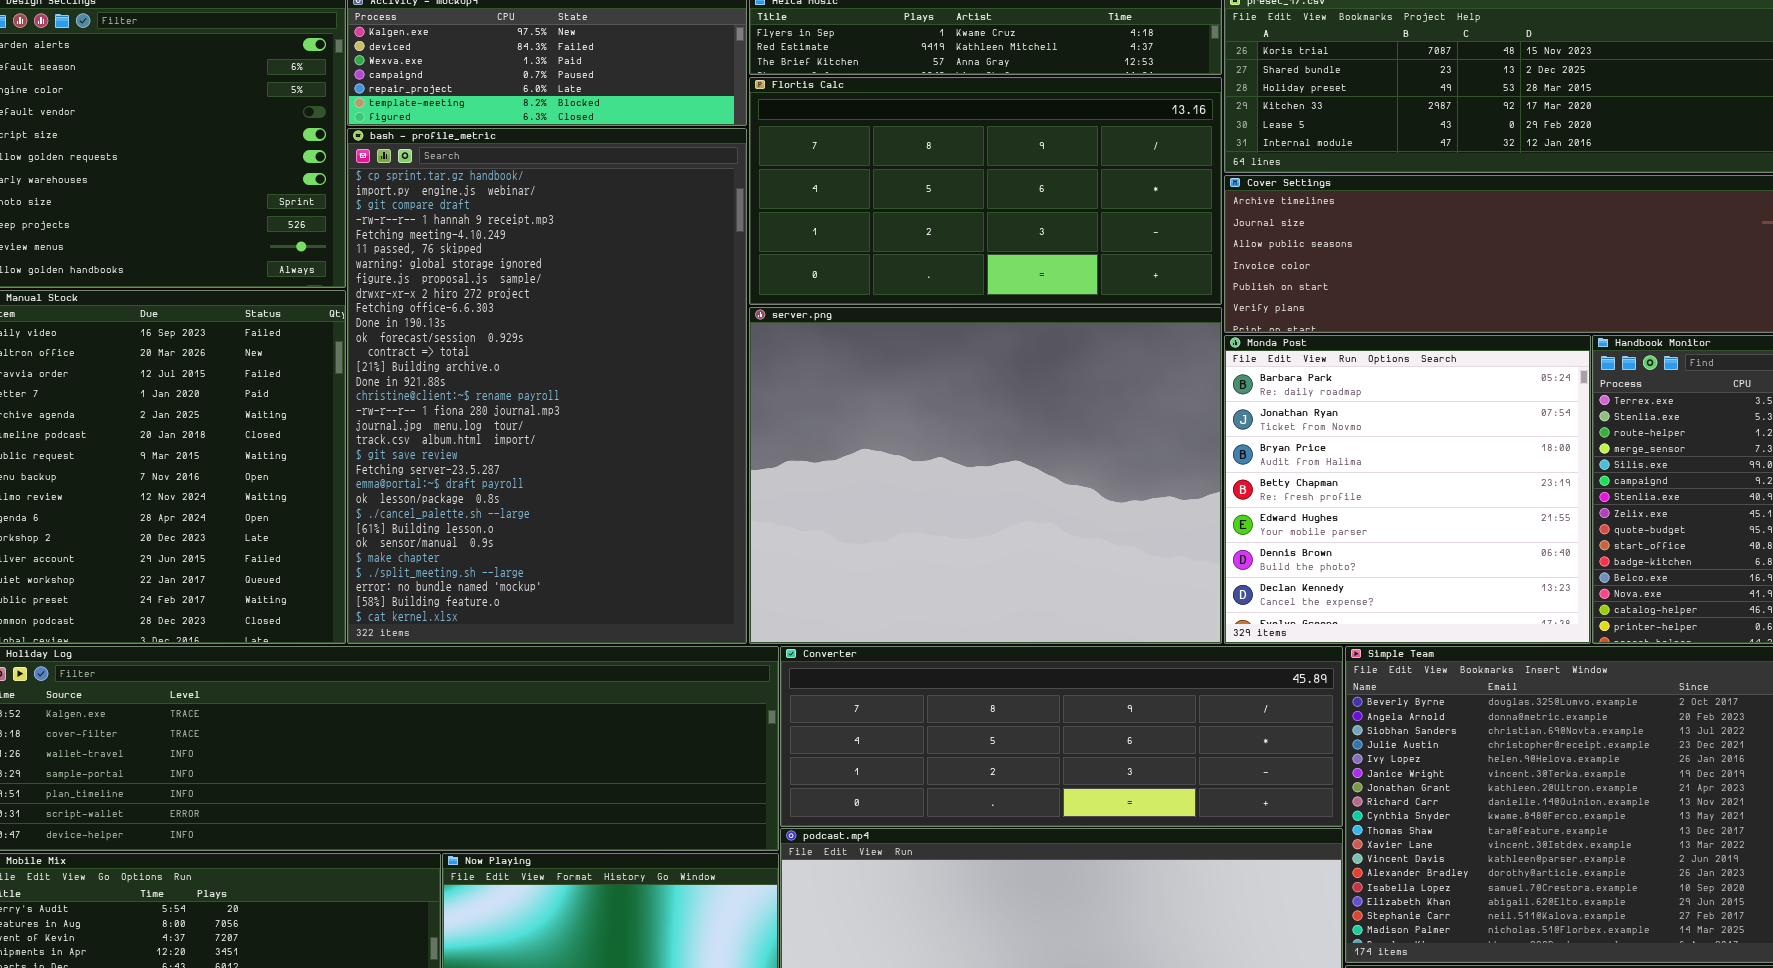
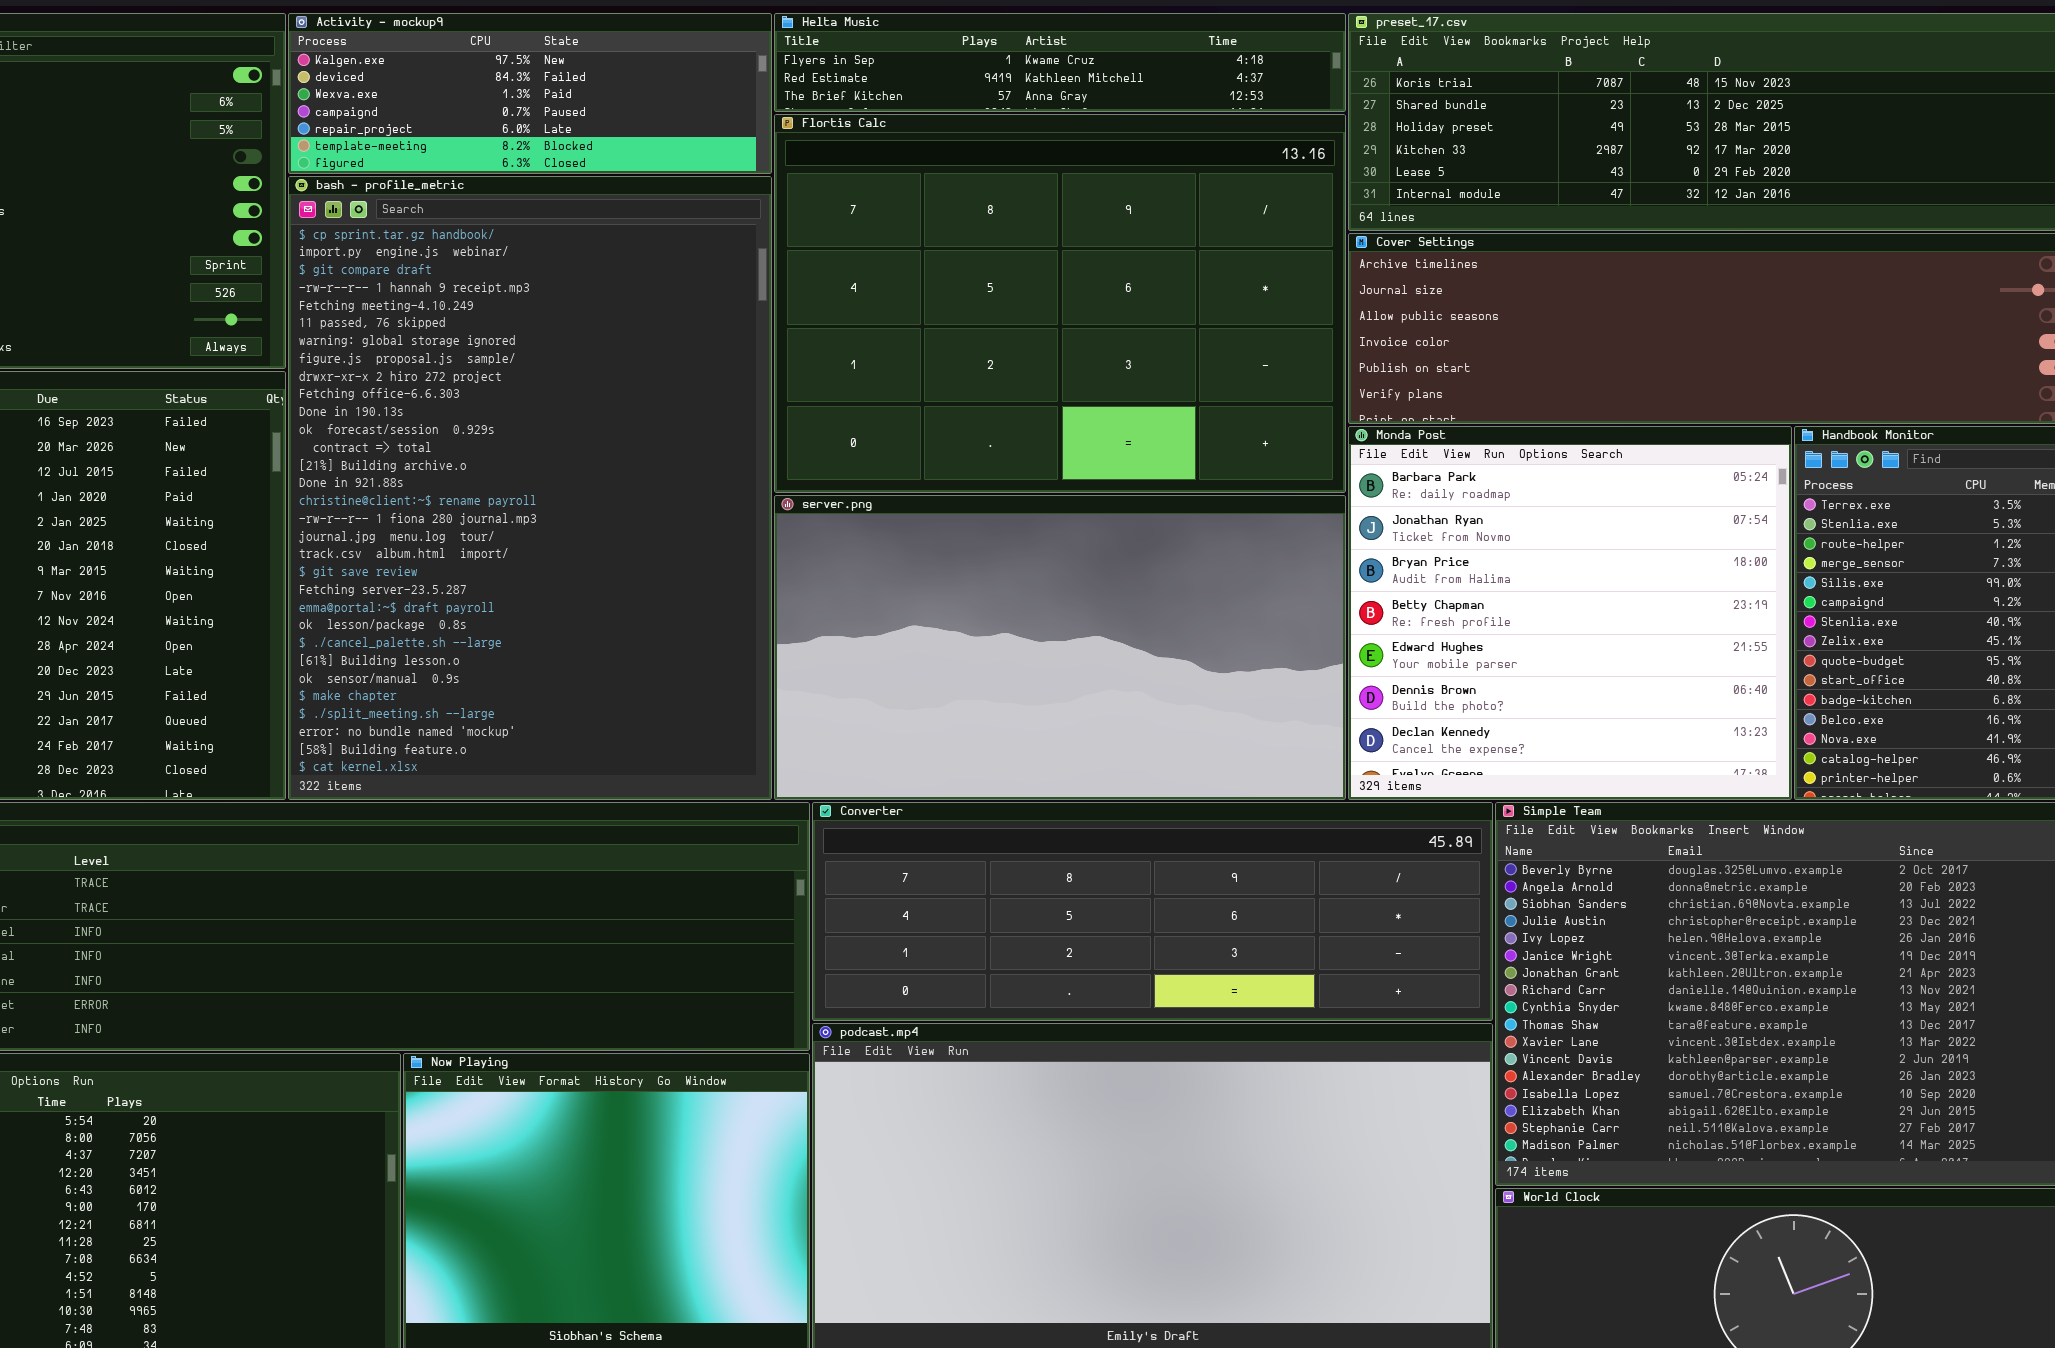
Flortis Calc: [749,77,1222,305] -> [774,114,1346,493], resized
server.png: [749,307,1222,644] -> [774,495,1346,800], resized

